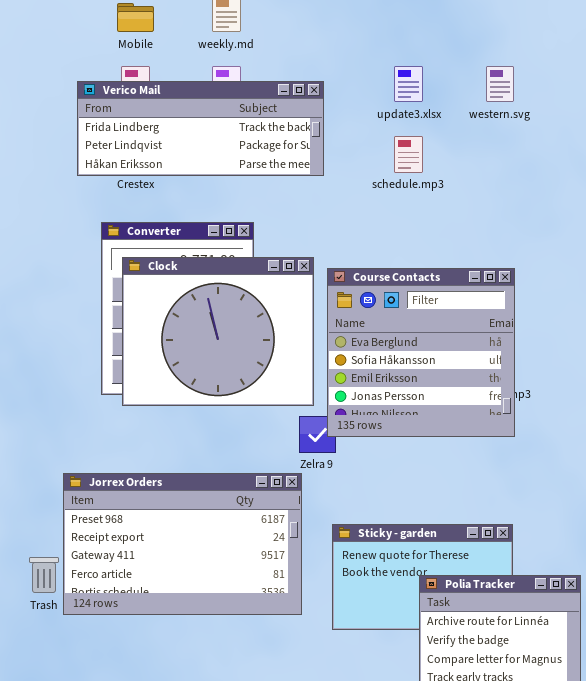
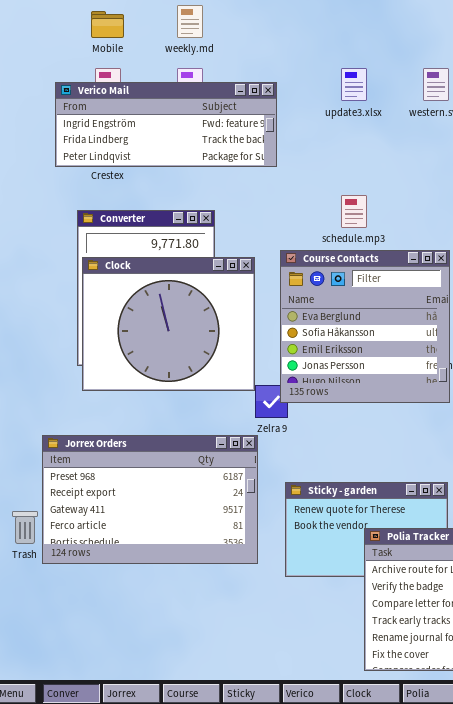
Verico Mail: [77,81,324,176] -> [55,82,277,167], scrolled up 1 row
schedule.mp3: [394,136,423,173] -> [341,195,367,228], moved
Clock: [122,257,314,406] -> [82,257,255,391], moved

